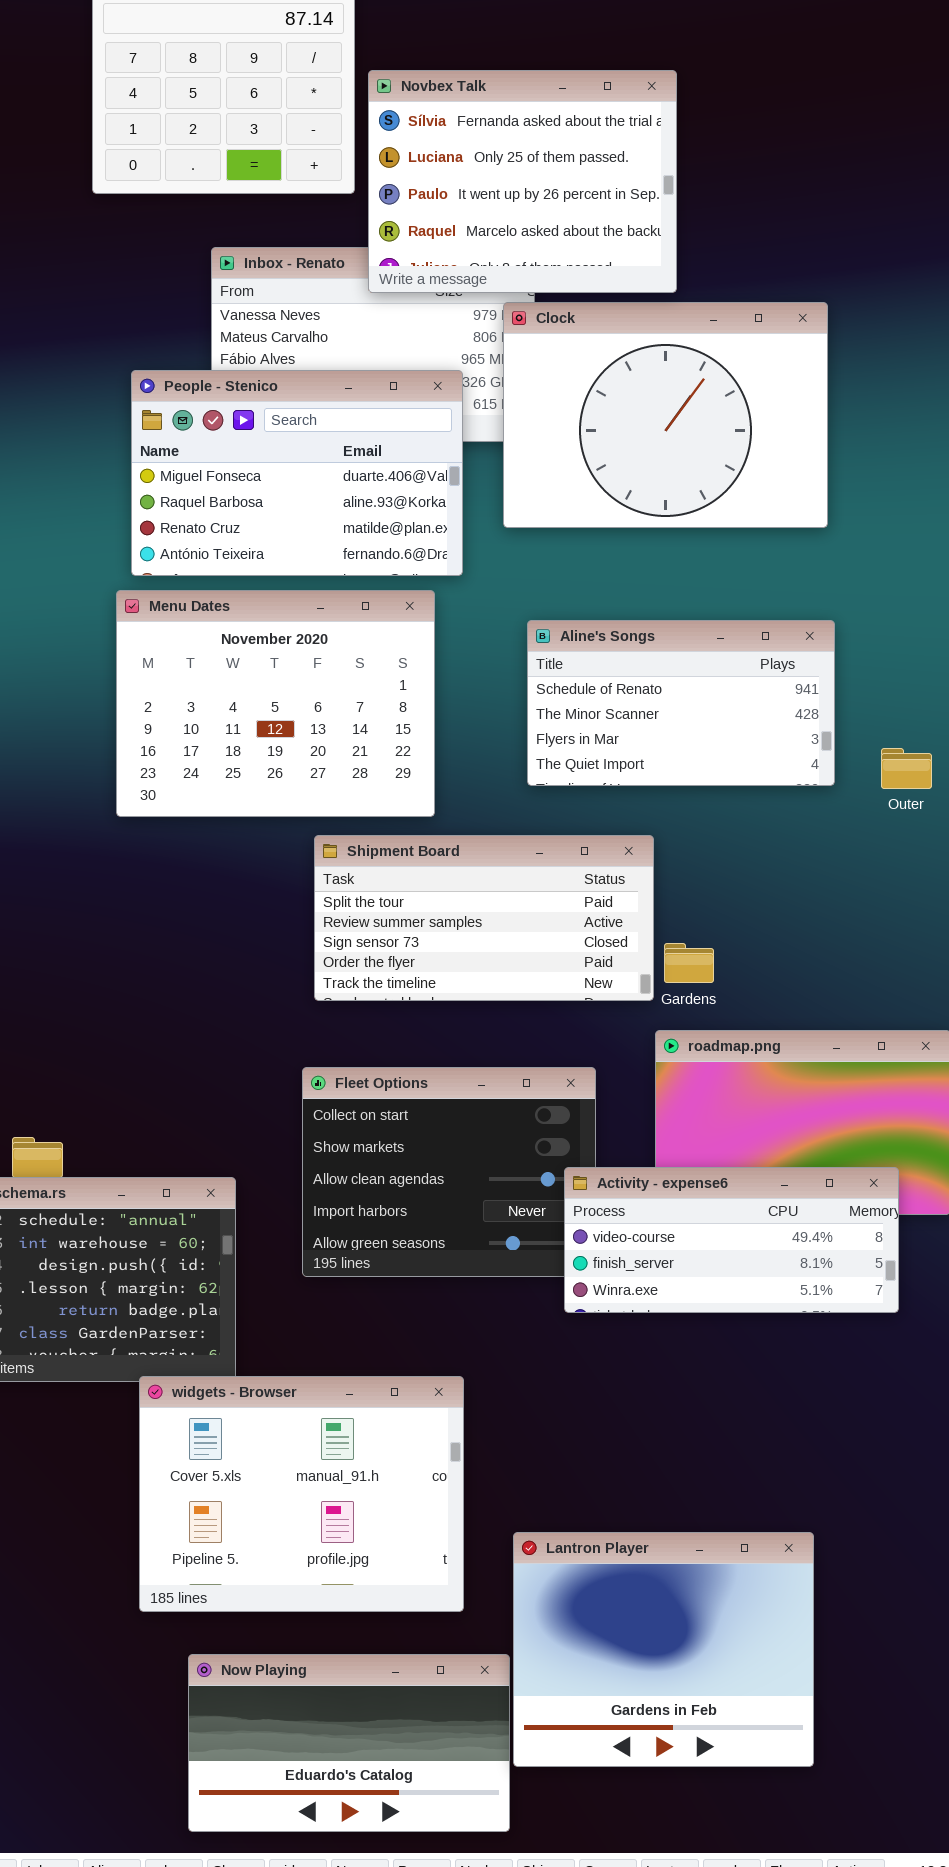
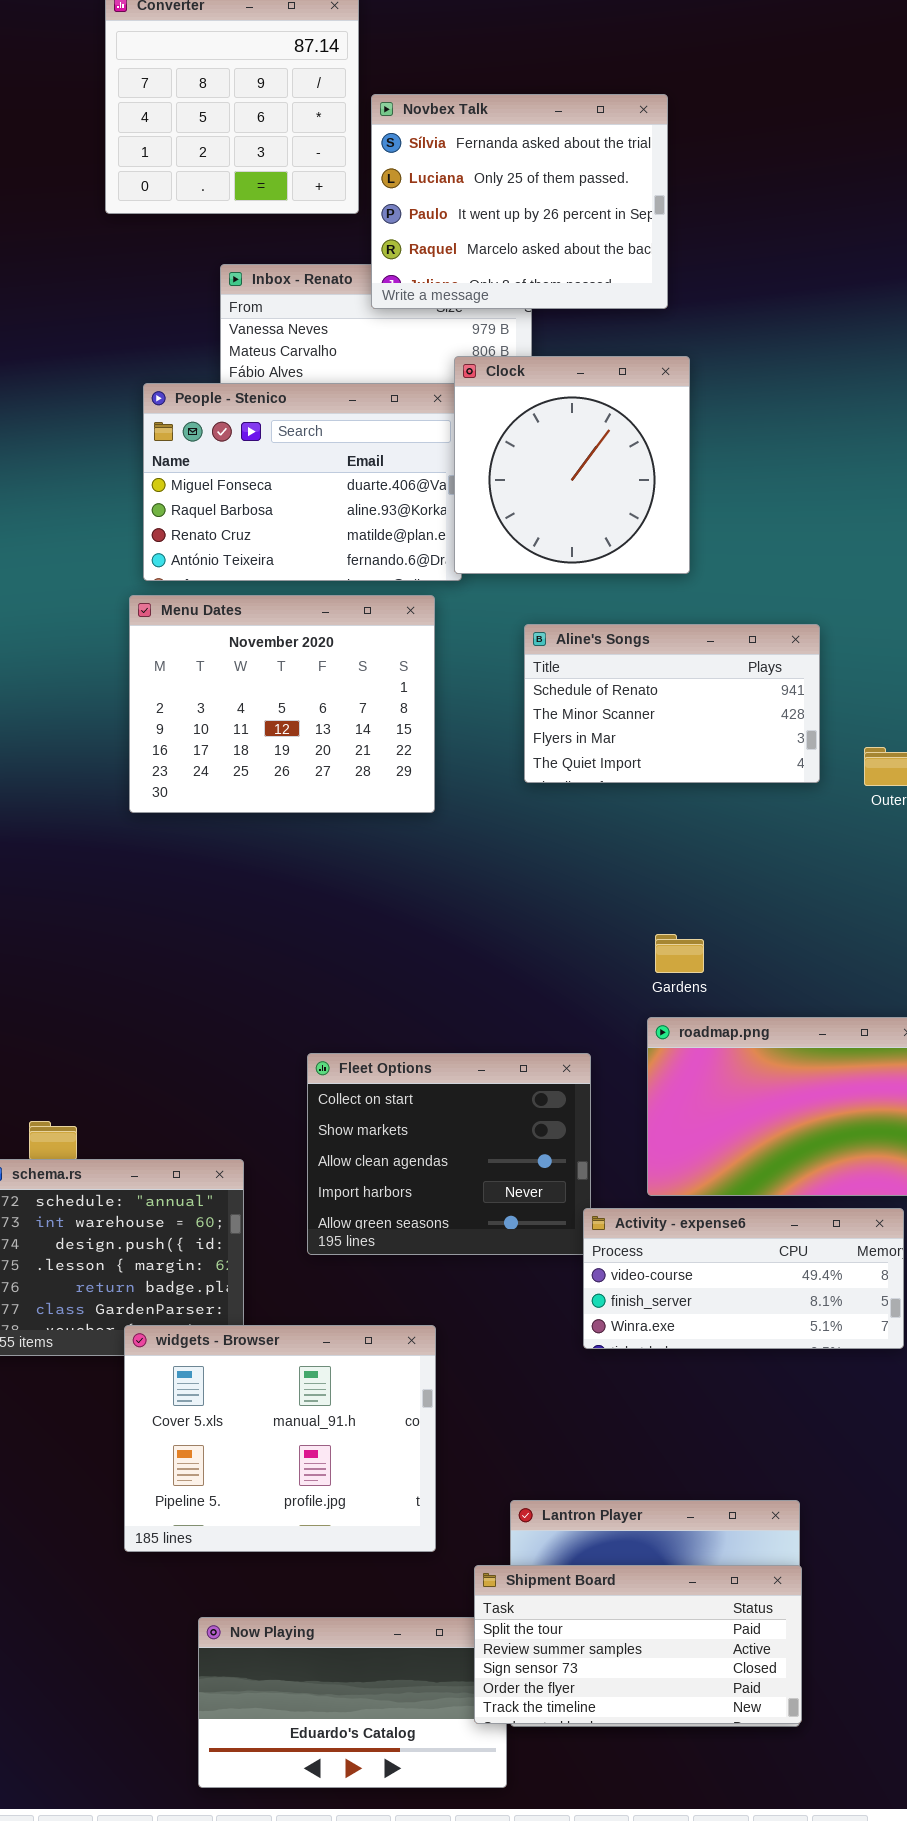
Clock: [503,302,828,528] -> [454,356,690,574], moved, resized
Shipment Board: [314,835,654,1001] -> [474,1565,802,1724], moved
Activity - expense6: [564,1167,899,1313] -> [583,1208,904,1349], moved
widgets - Browser: [139,1376,464,1612] -> [124,1325,436,1552], moved

